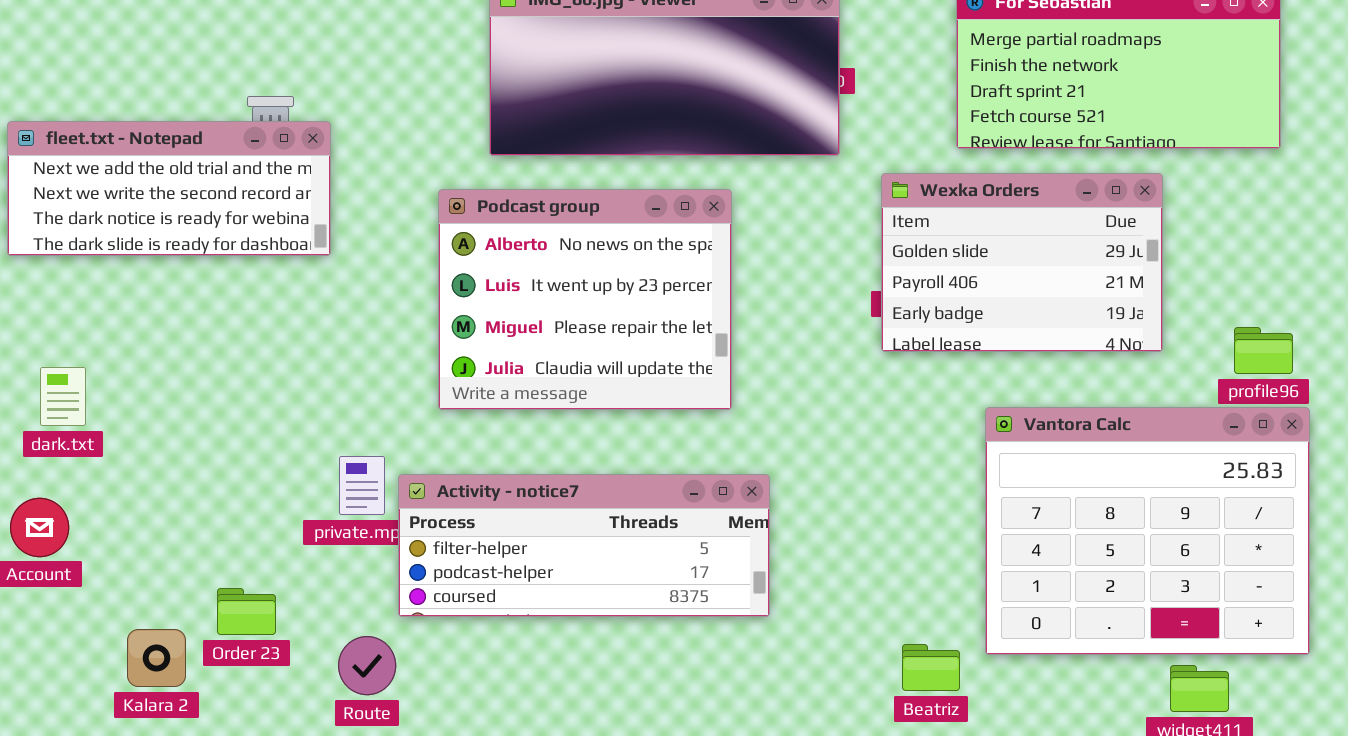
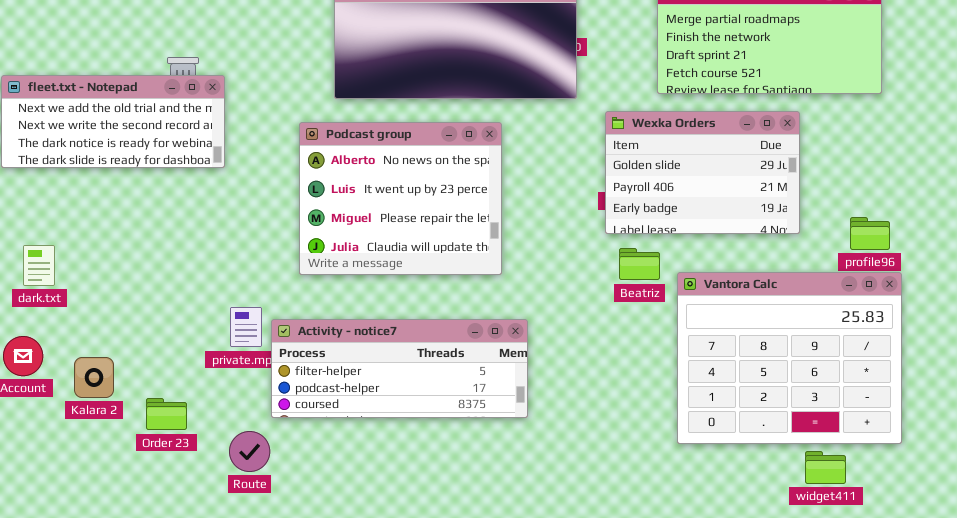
Kalara 2: [127,629,186,687] -> [74,357,114,398], moved
Beatriz: [902,644,960,691] -> [619,248,660,280], moved

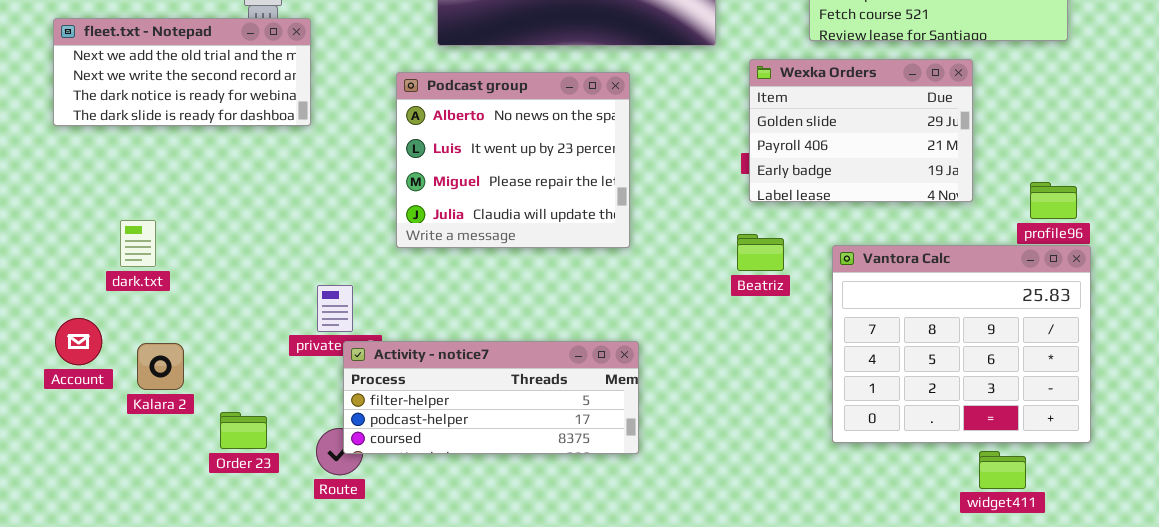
dark.txt: [23,245,55,286] -> [120,220,156,267], moved
Beatriz: [619,248,660,280] -> [737,234,784,271], moved
Activity - notice7: [271,319,528,418] -> [343,341,639,454], moved
Order 23: [146,398,187,430] -> [220,412,267,449], moved

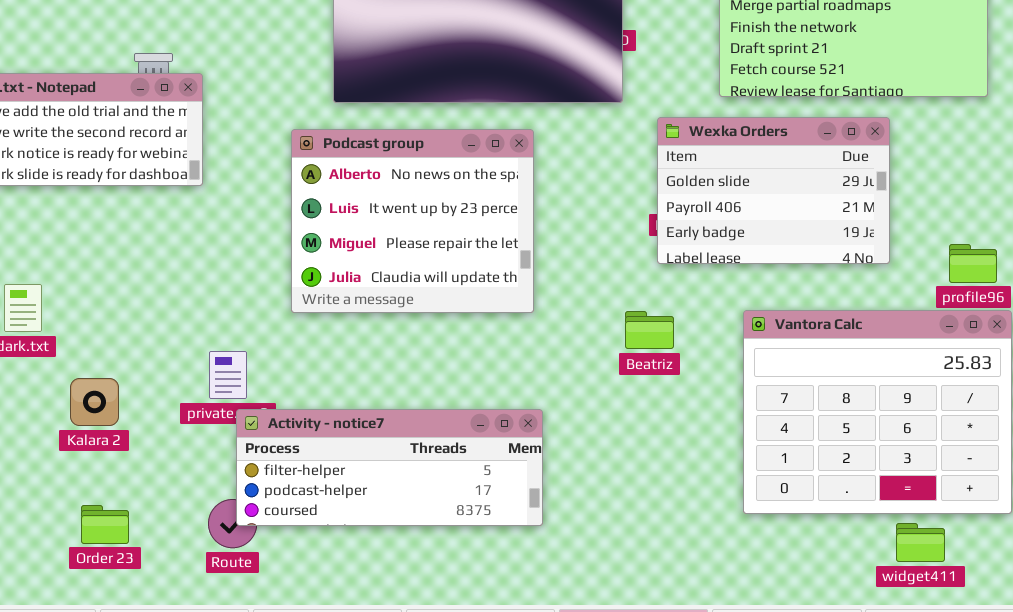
Beatriz: [737,234,784,271] -> [625,311,674,349], moved
Kalara 2: [137,343,184,390] -> [70,378,119,426], moved
Order 23: [220,412,267,449] -> [81,505,129,544], moved

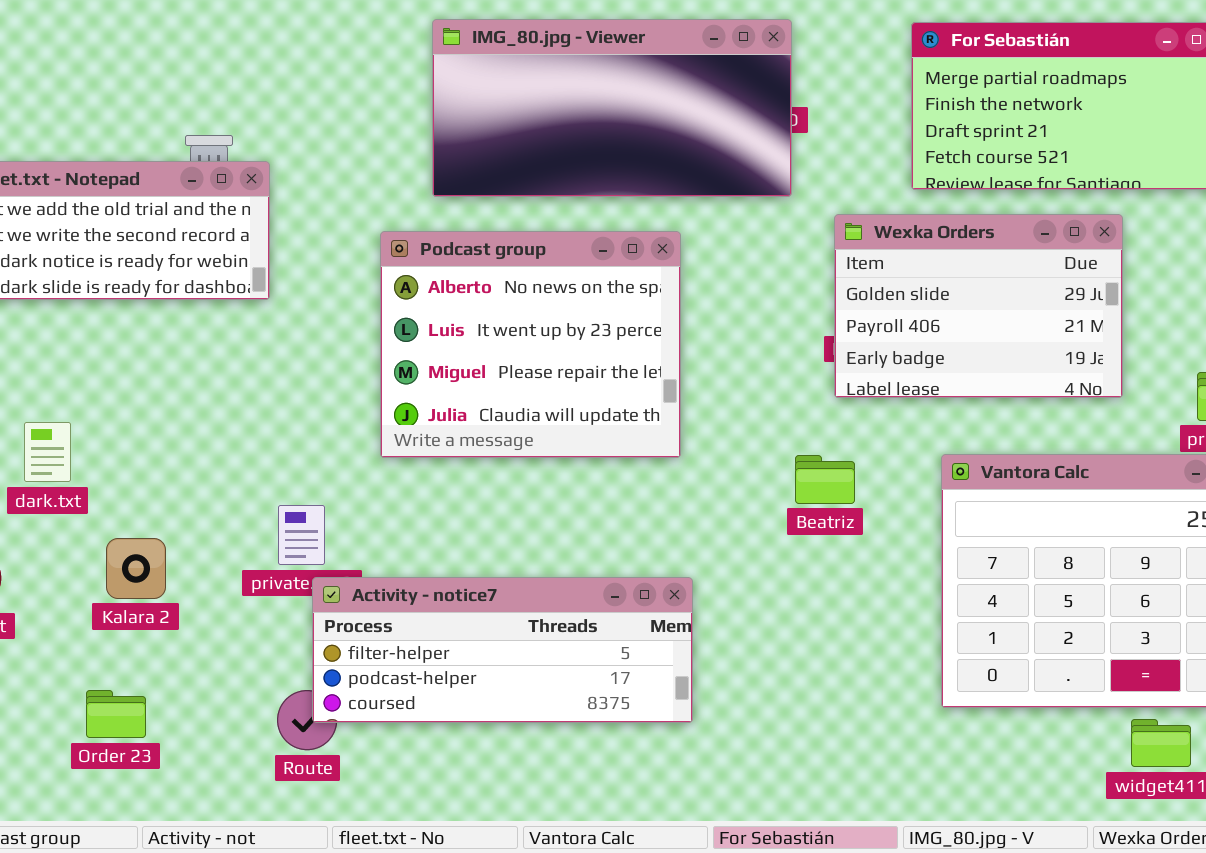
Order 23: [81,505,129,544] -> [86,690,146,738], moved

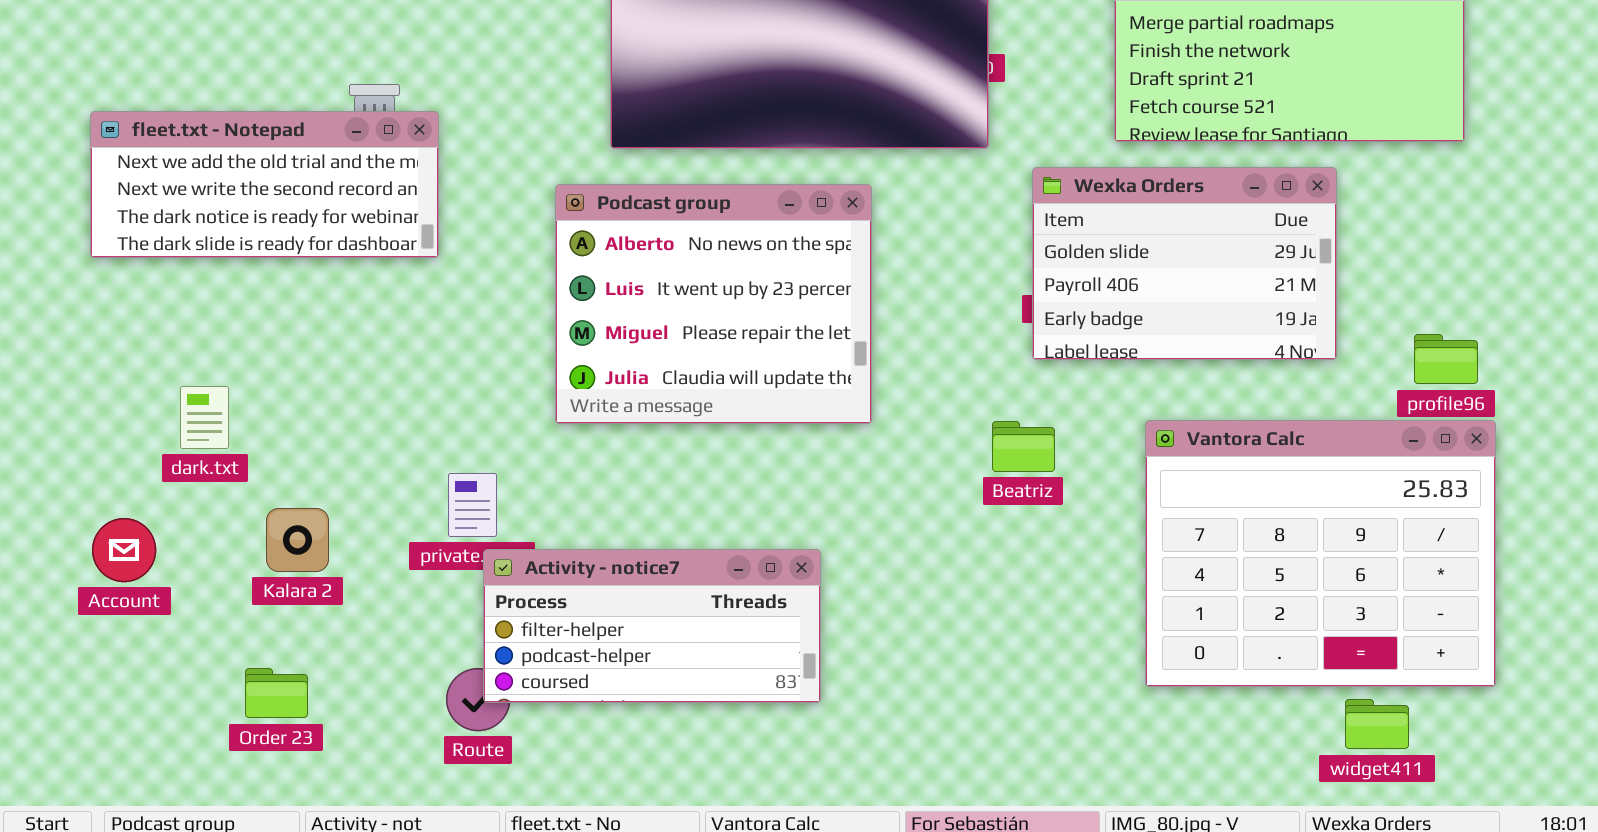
Activity - notice7: [312,577,693,723] -> [483,549,821,703], resized

